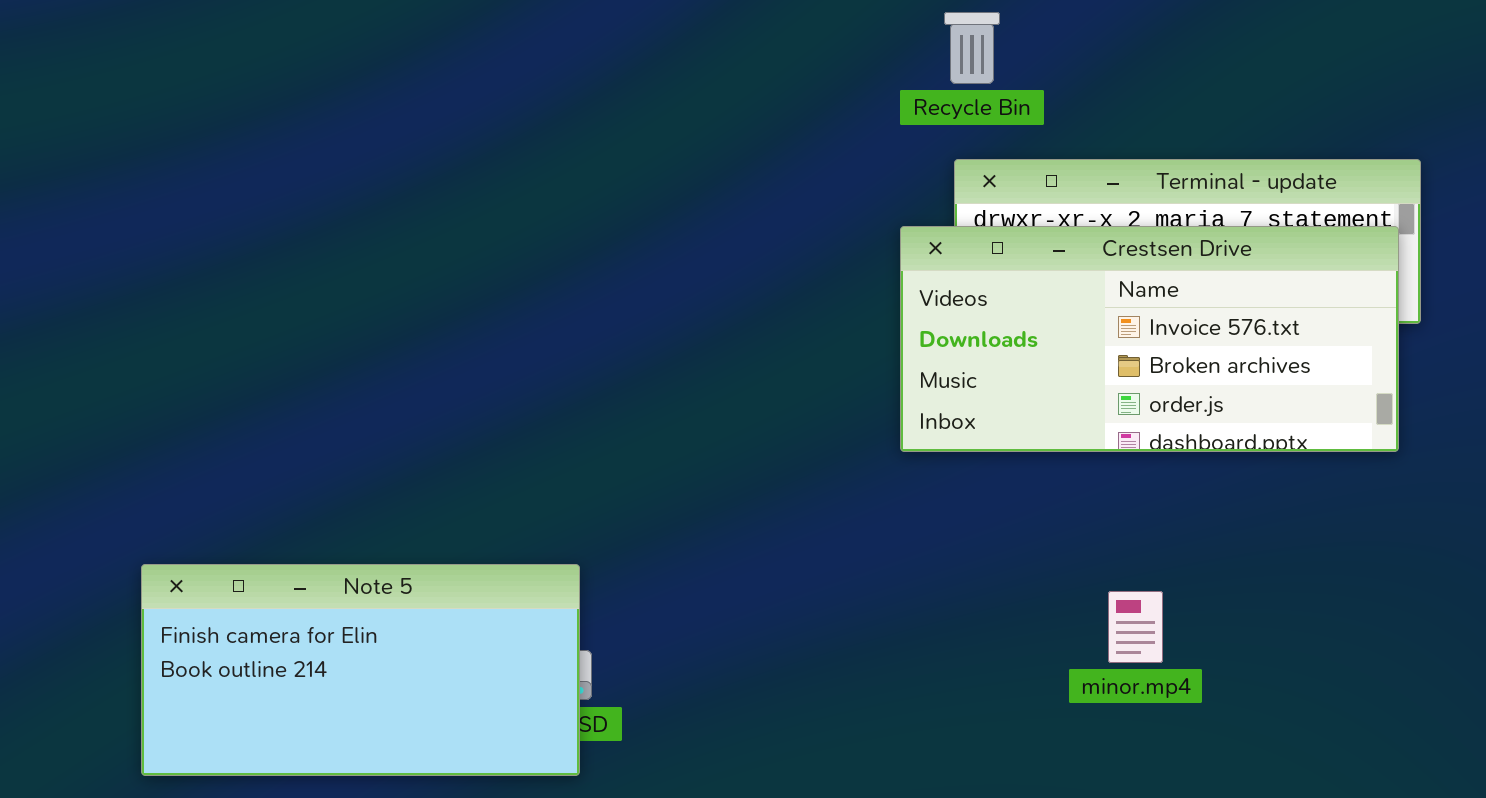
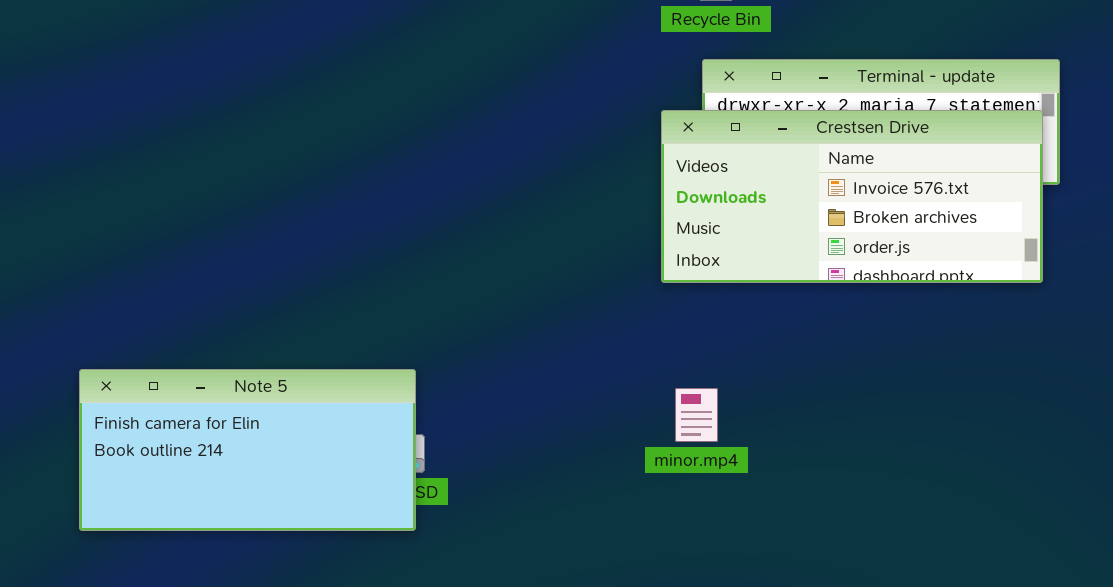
minor.mp4: [1108,591,1163,663] -> [675,388,718,442], moved

